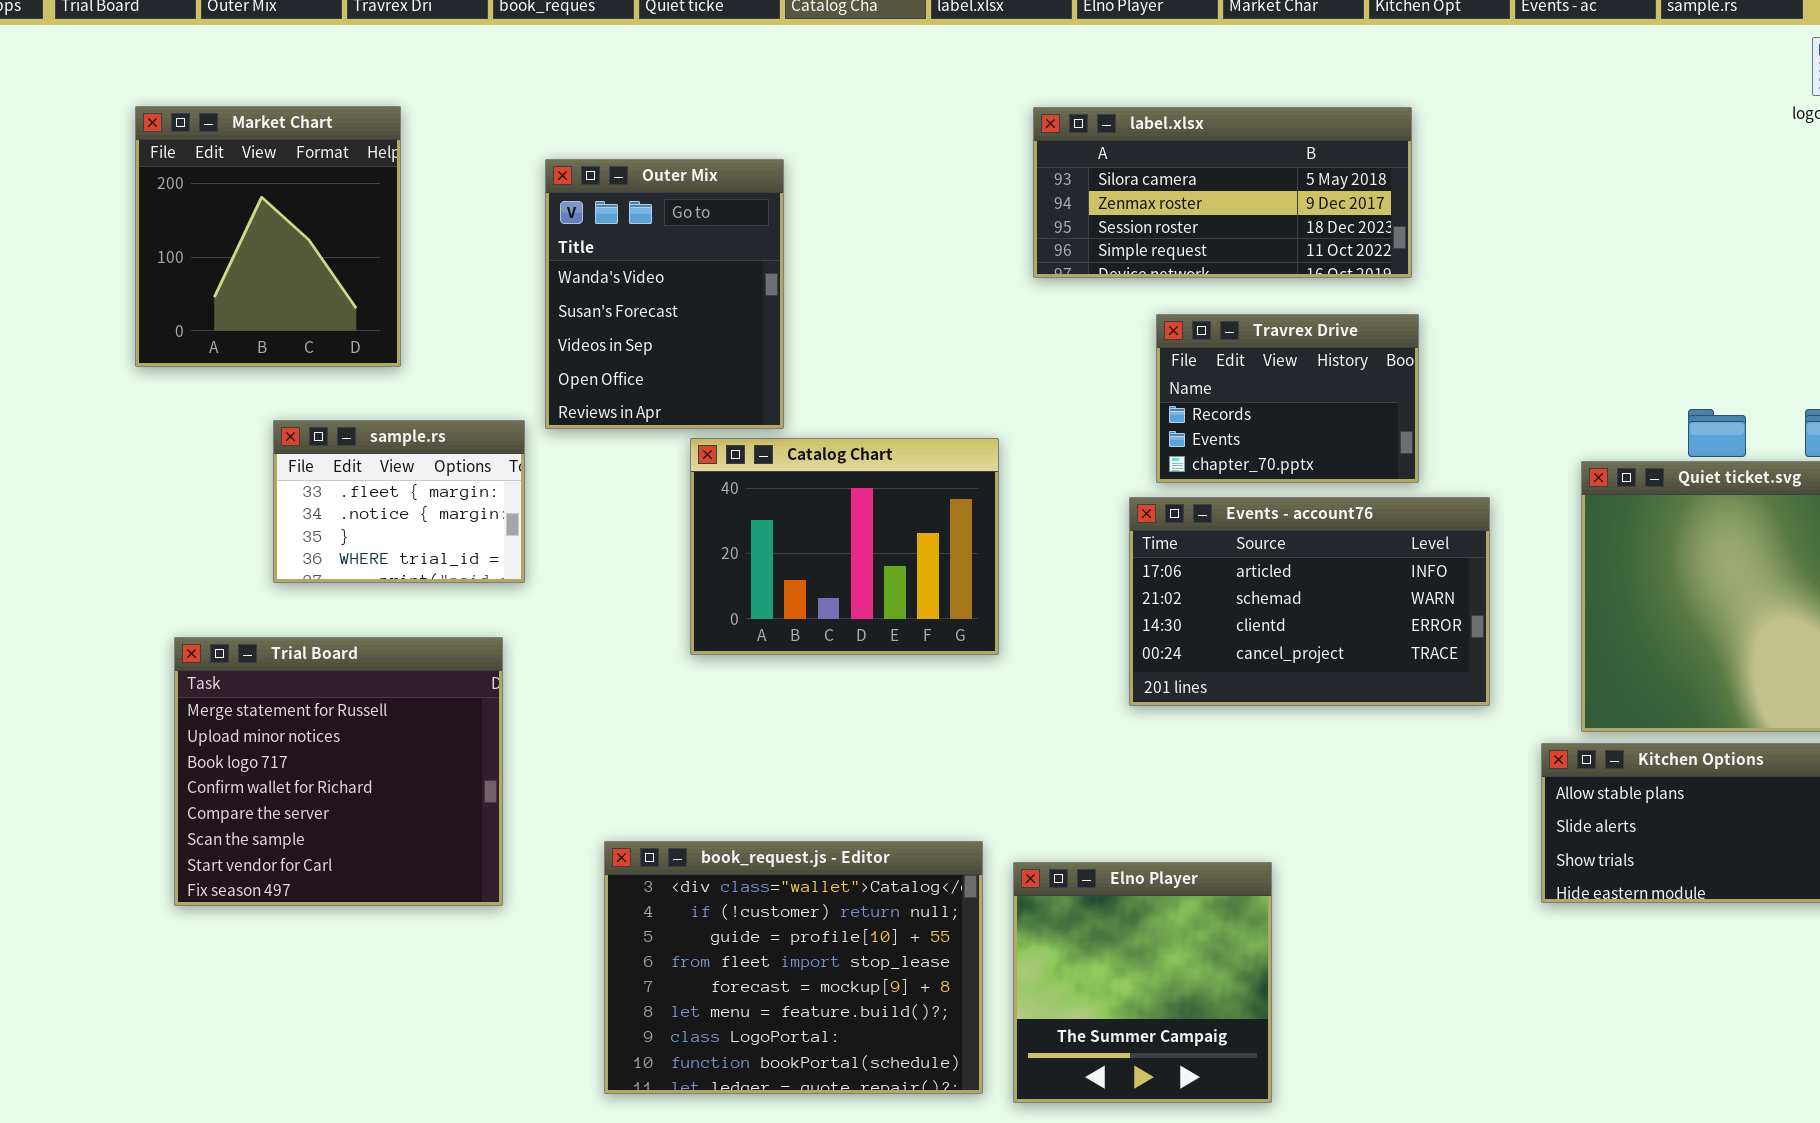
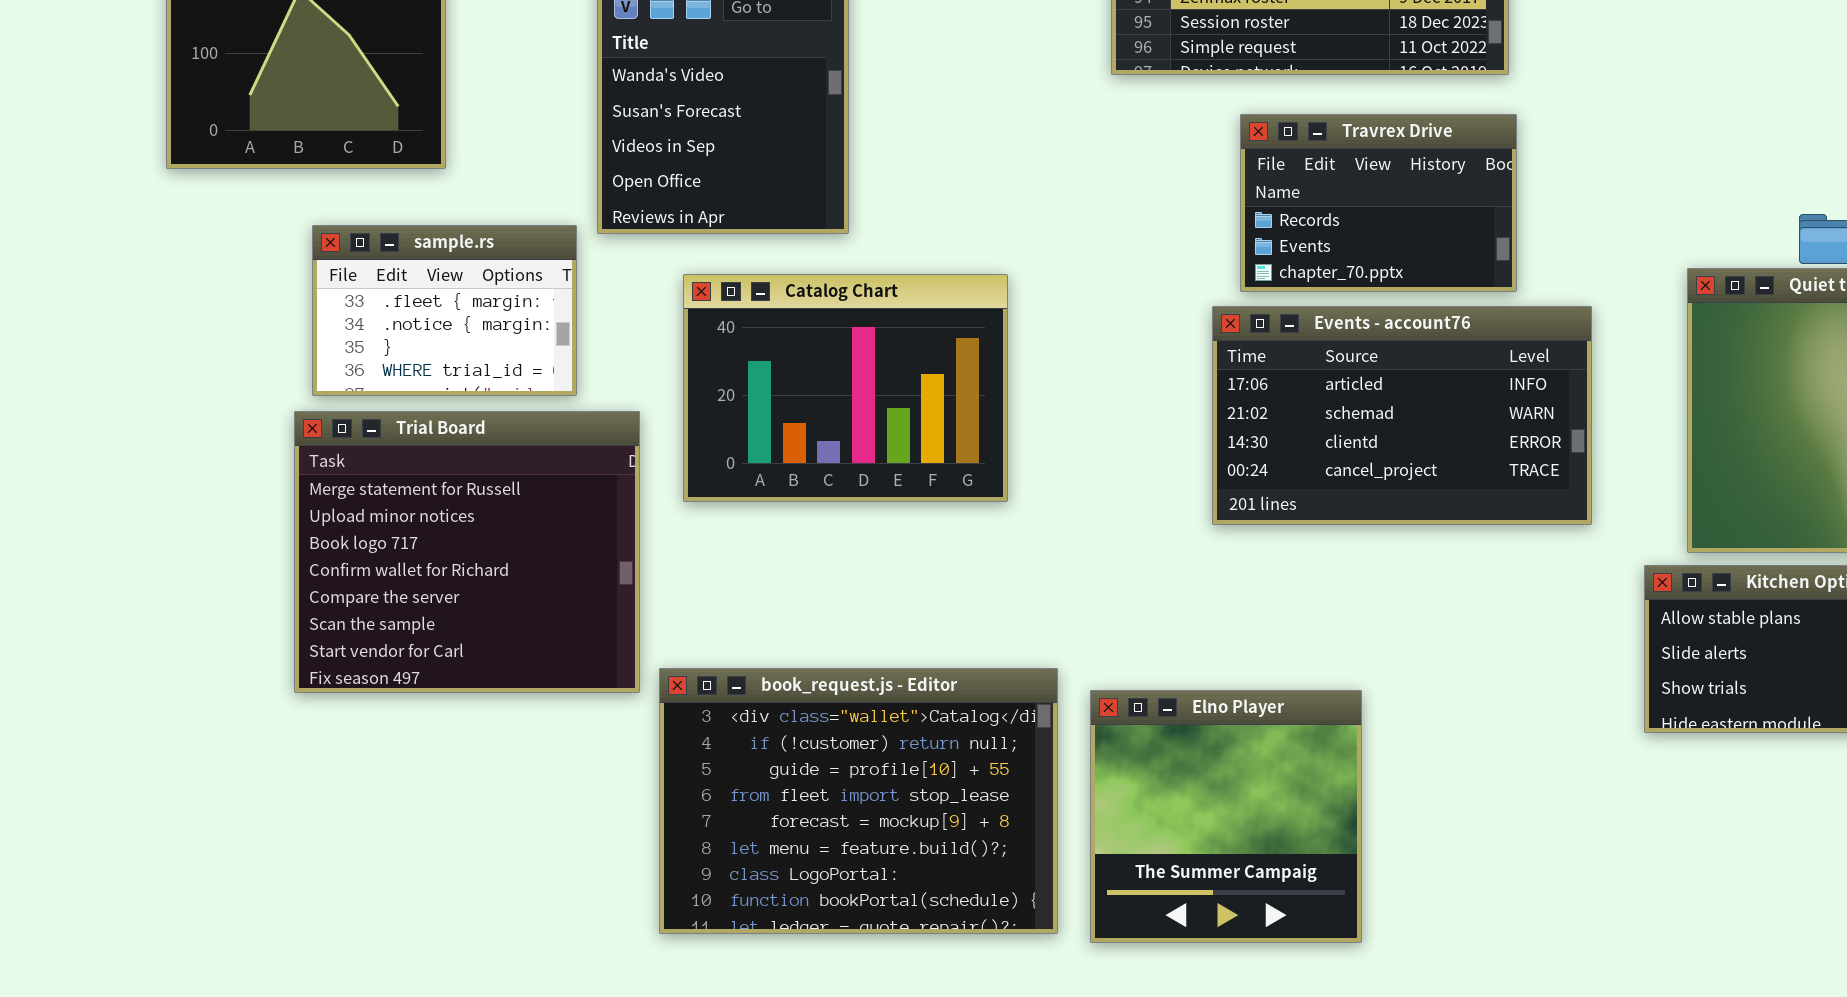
Catalog Chart: [690,438,999,655] -> [683,274,1008,502], moved
Trial Board: [174,637,503,906] -> [294,411,640,693], moved

